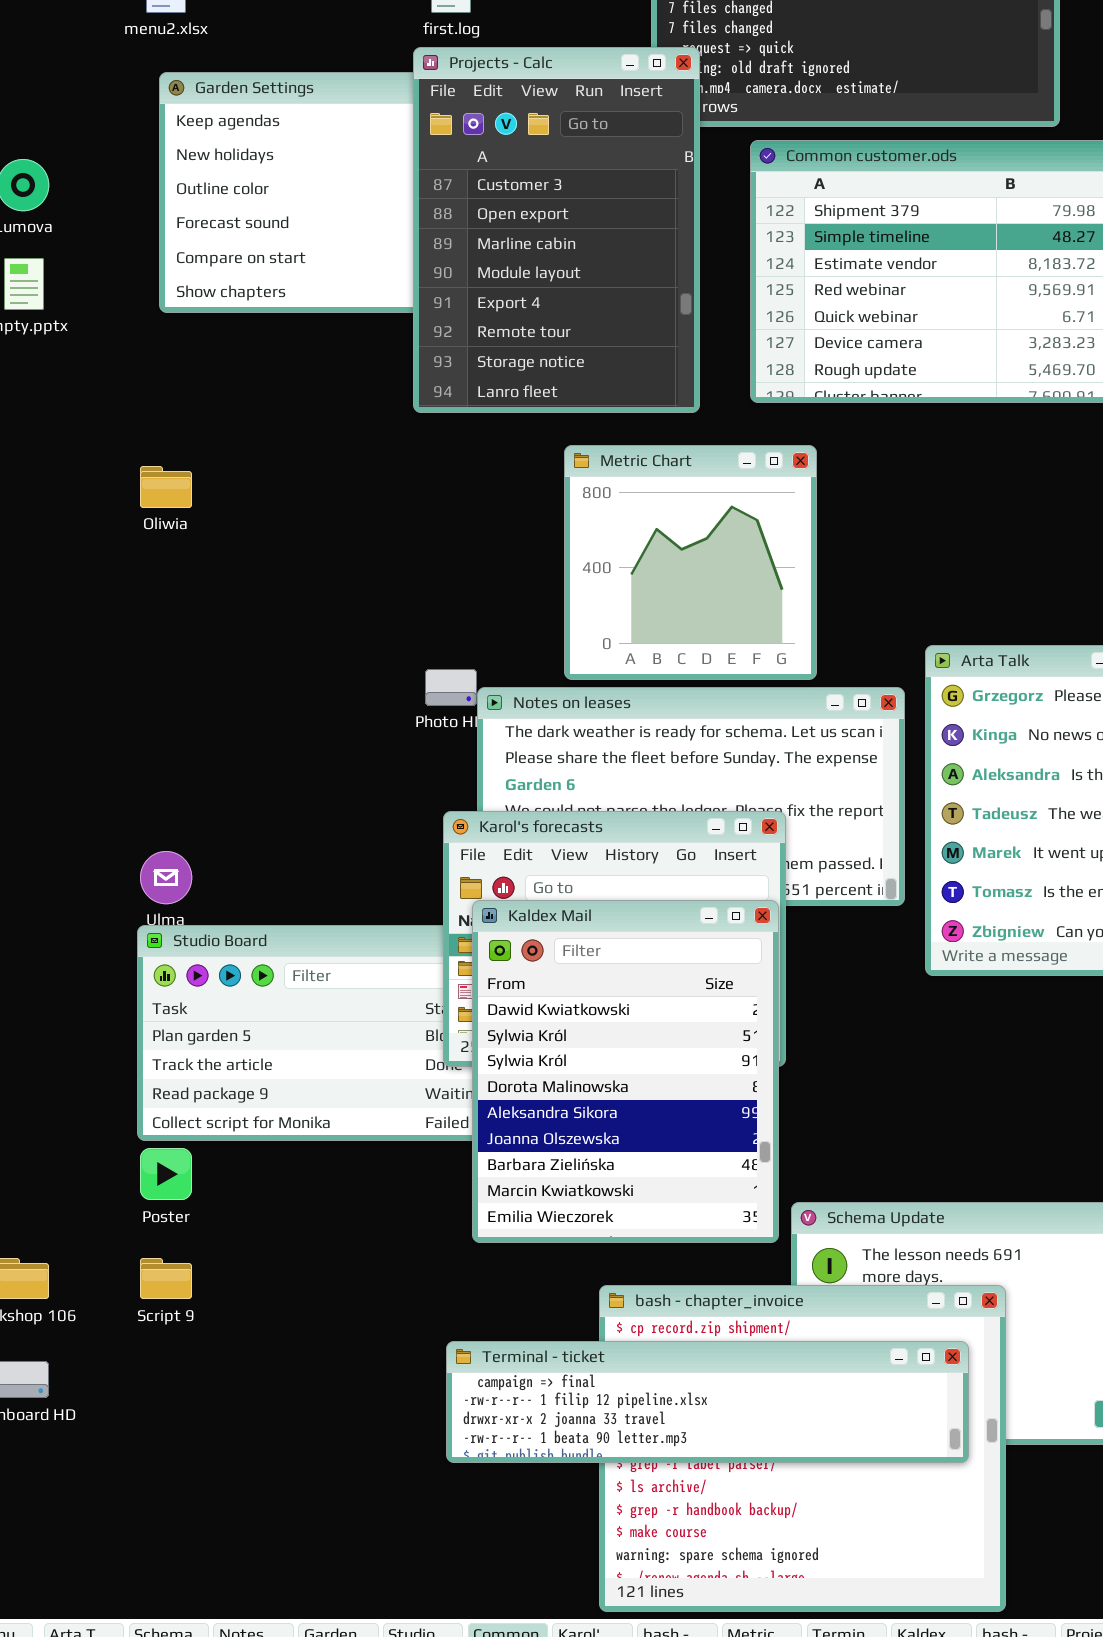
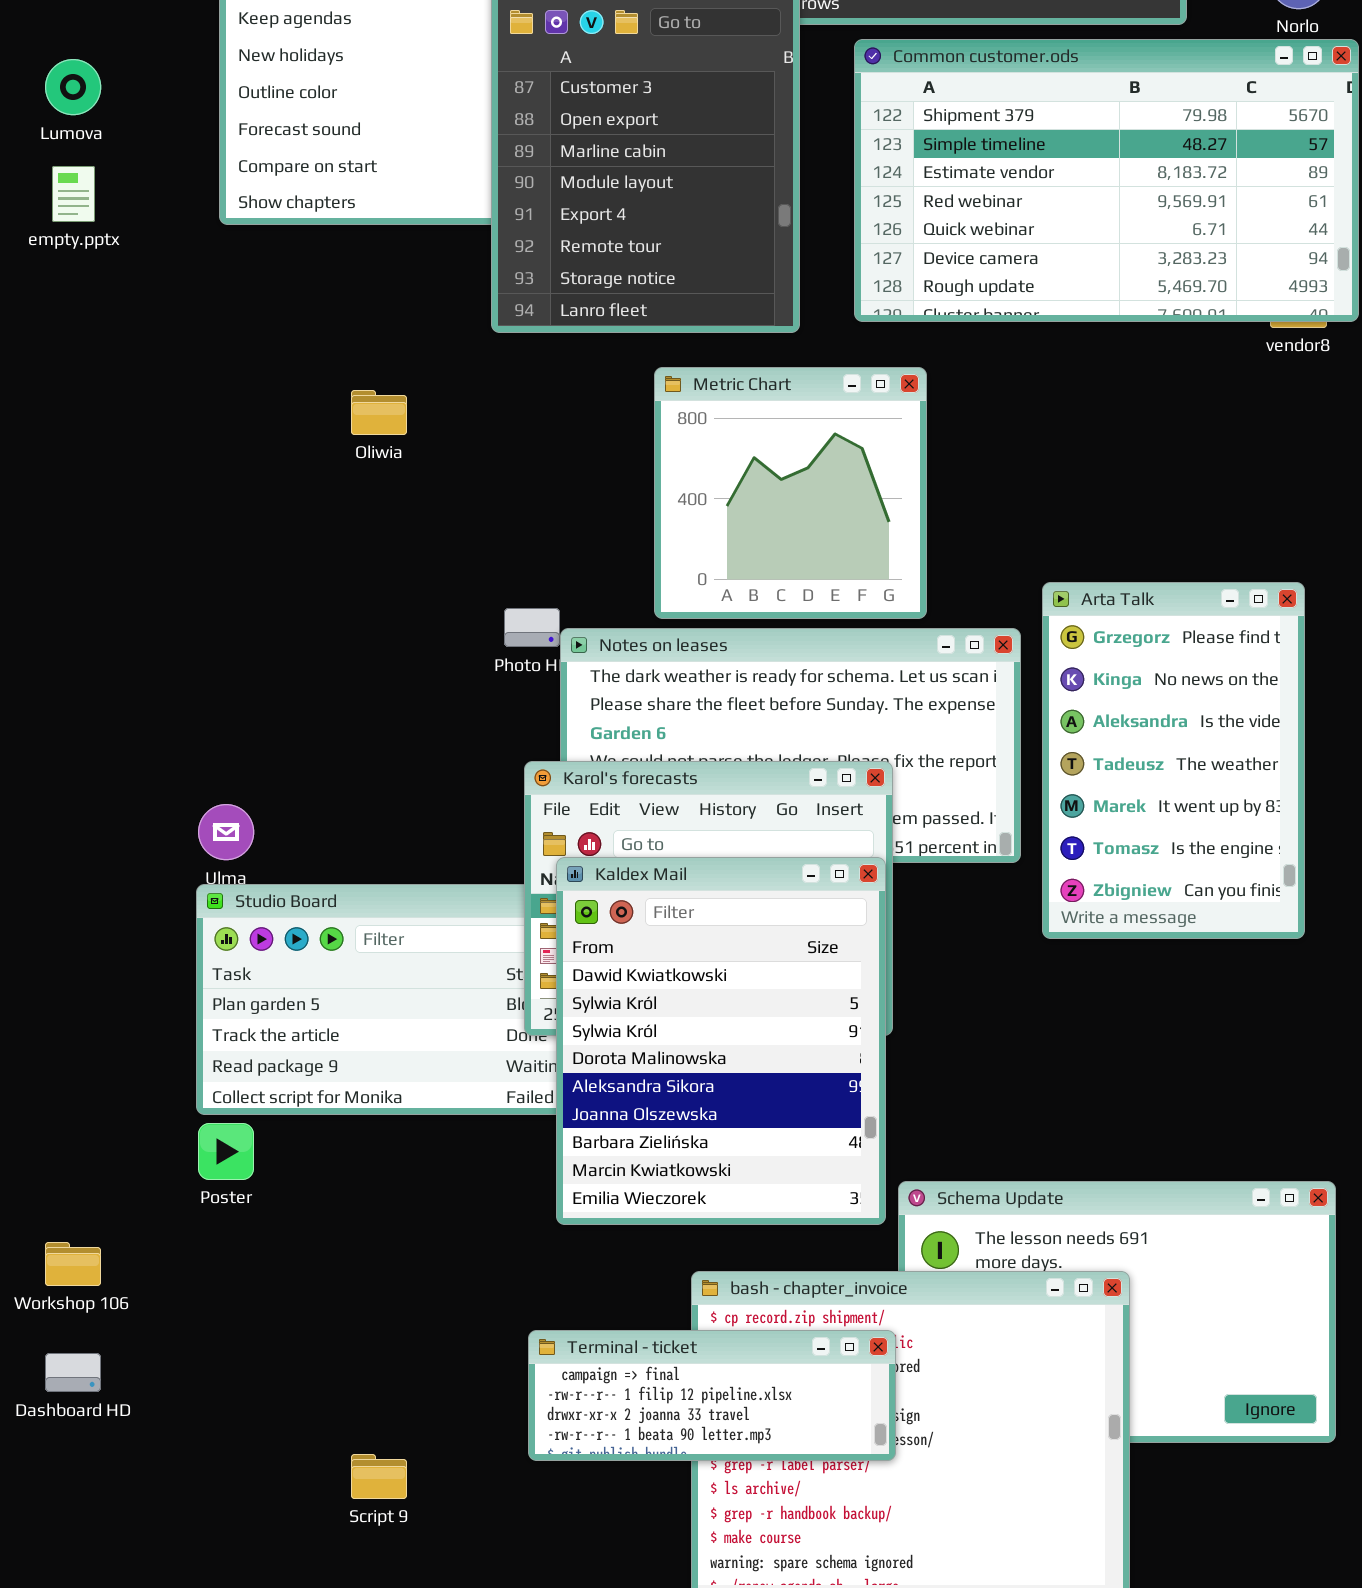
Oliwia: [140,466,192,508] -> [351,390,407,435], moved
Script 9: [140,1258,192,1299] -> [351,1454,407,1499], moved
Terminal - ticket: [446,1341,969,1463] -> [528,1330,896,1461], resized

